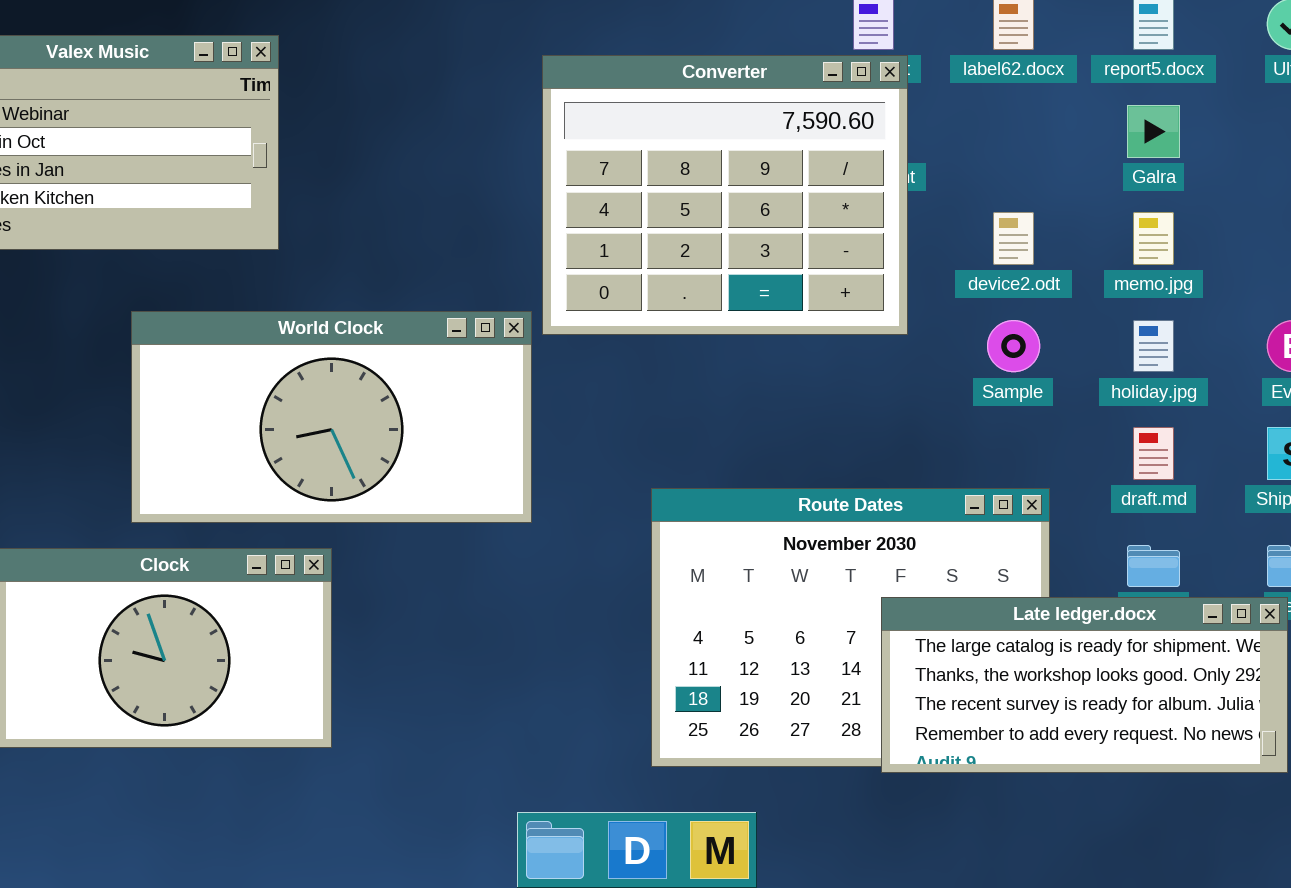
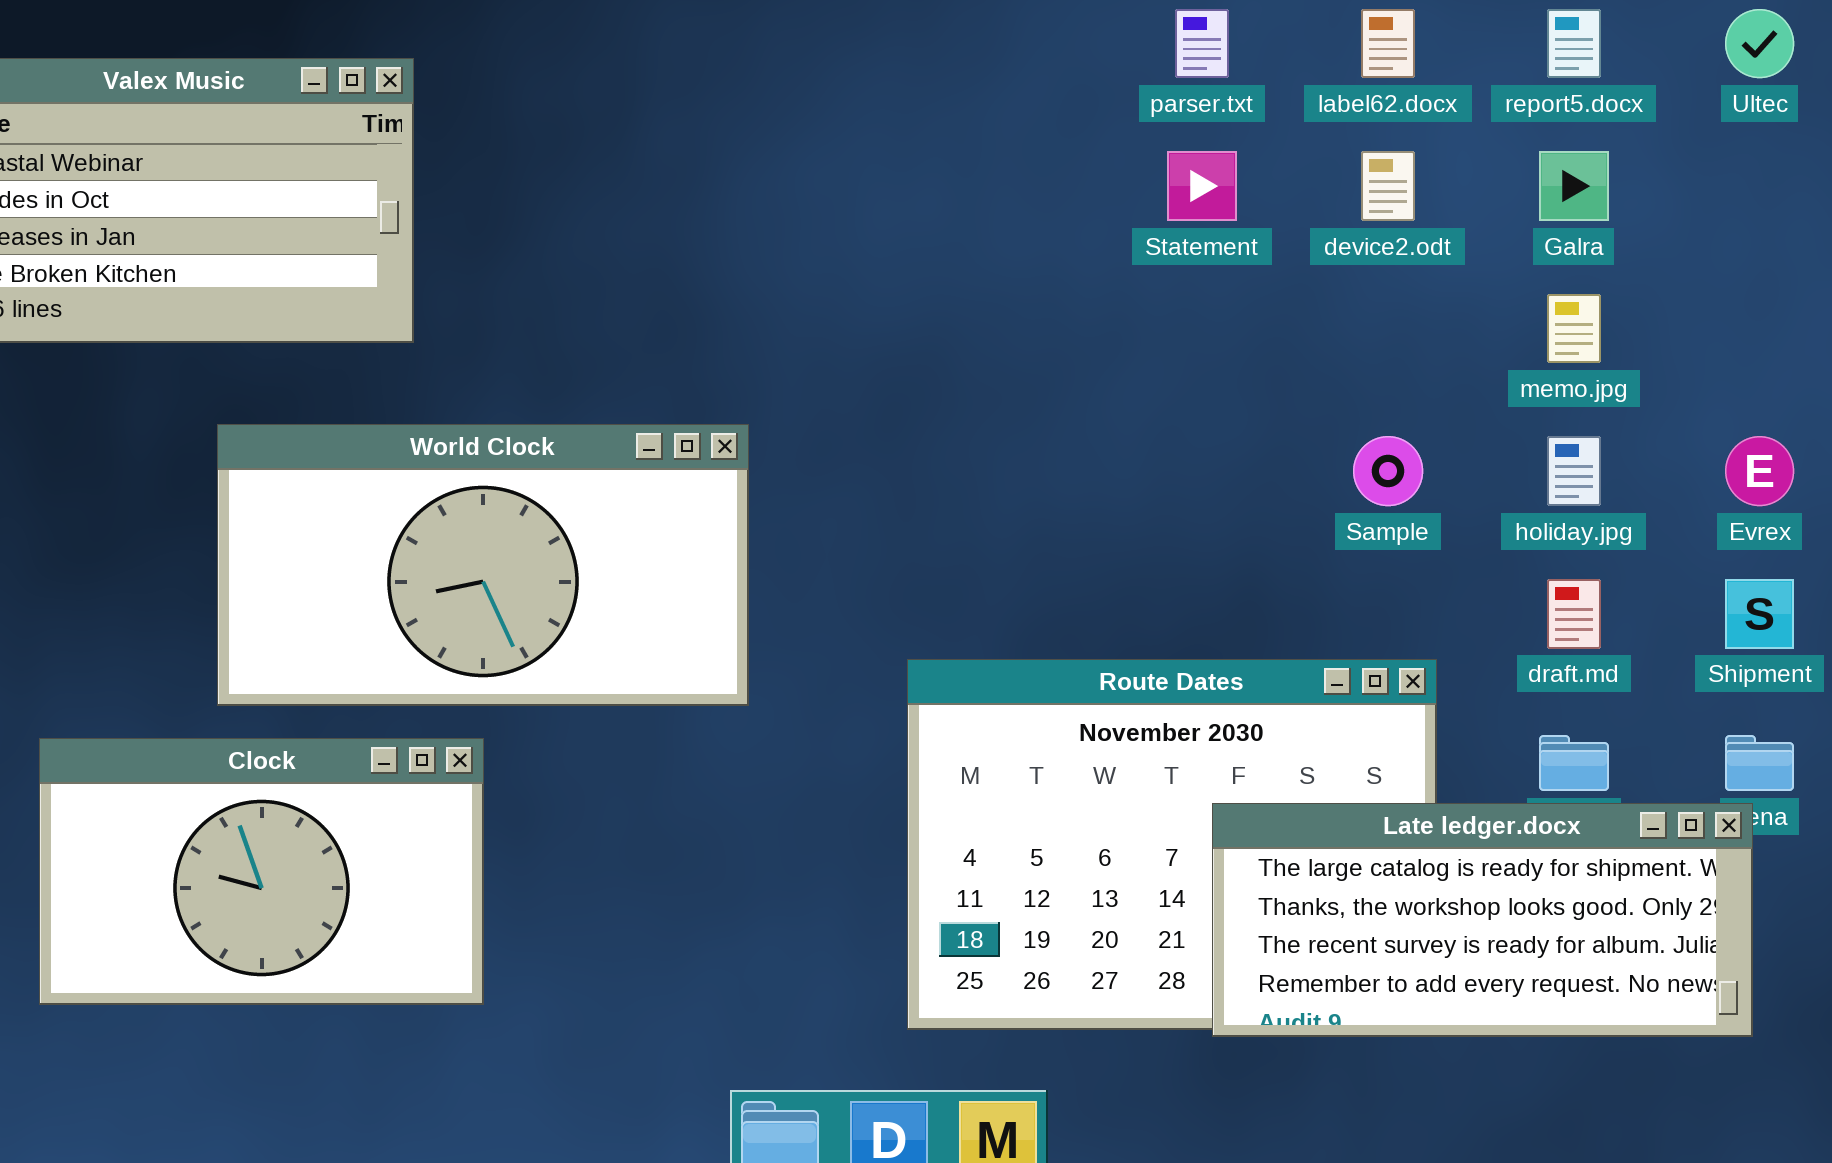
Converter: [542,55,908,335] -> none, closed
device2.odt: [993,212,1034,265] -> [1361,151,1415,221], moved

